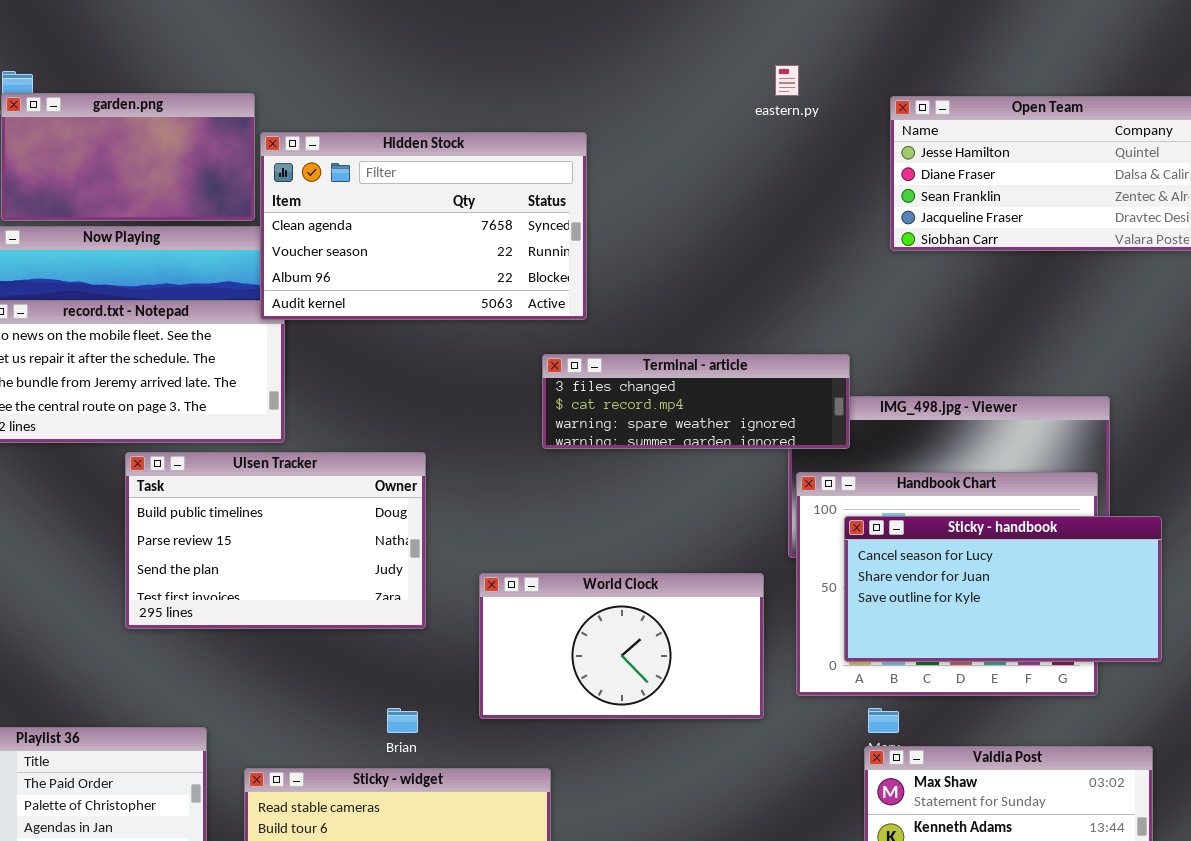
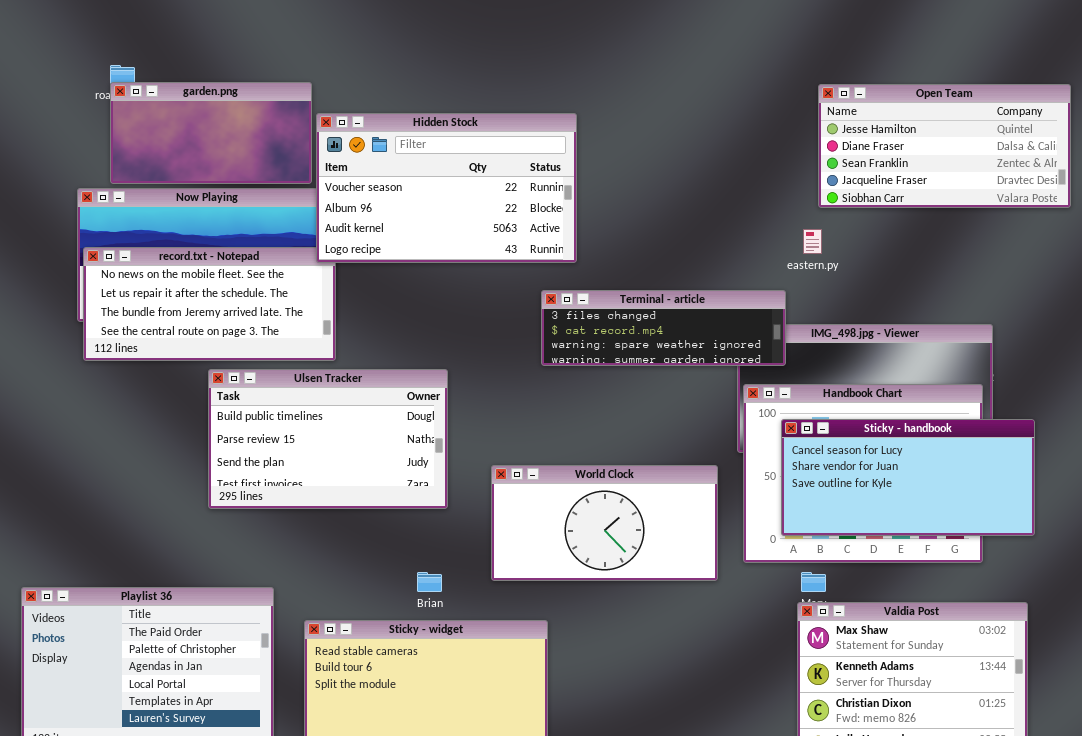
eastern.py: [775,65,799,96] -> [803,229,822,254], moved
Hidden Stock: [260,132,587,320] -> [316,113,577,263], scrolled down 1 row

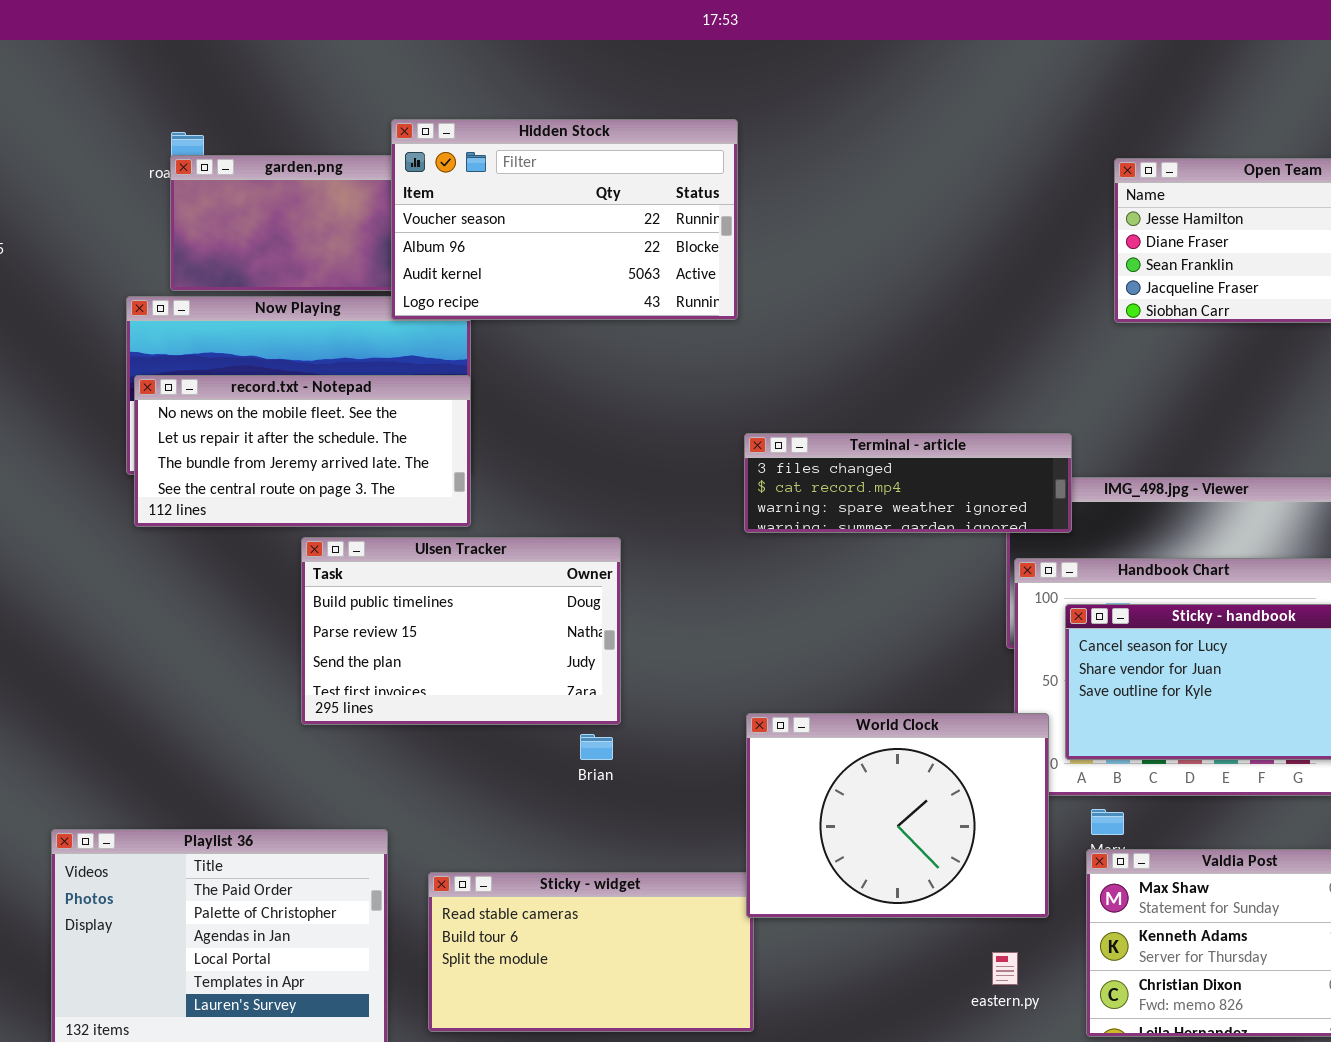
Hidden Stock: [316,113,577,263] -> [391,119,738,320], moved
eastern.py: [803,229,822,254] -> [992,952,1018,985], moved
World Clock: [491,465,718,581] -> [746,713,1049,918], moved, resized
Brian: [417,572,442,592] -> [580,734,613,760], moved

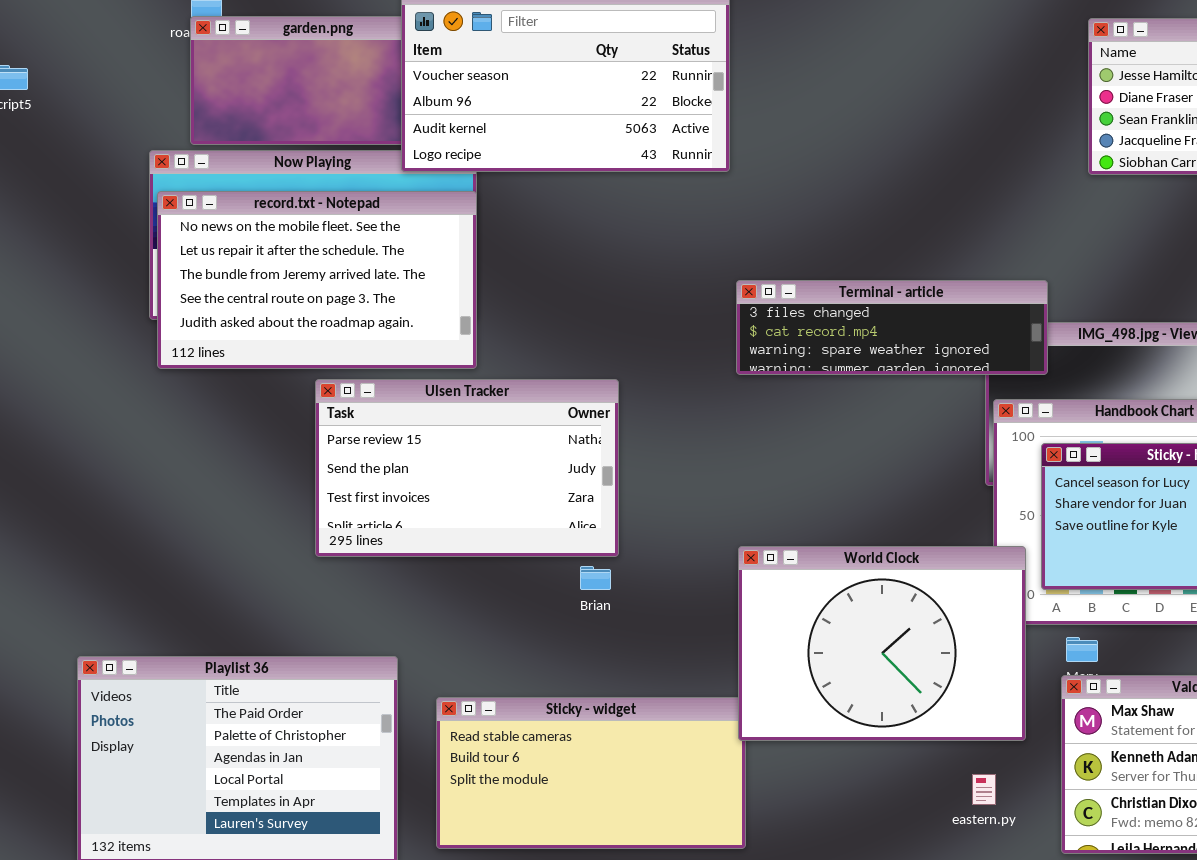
record.txt - Notepad: [134,375,471,527] -> [157,191,477,369], resized
Ulsen Tracker: [301,537,621,725] -> [315,379,619,557], scrolled down 1 row

